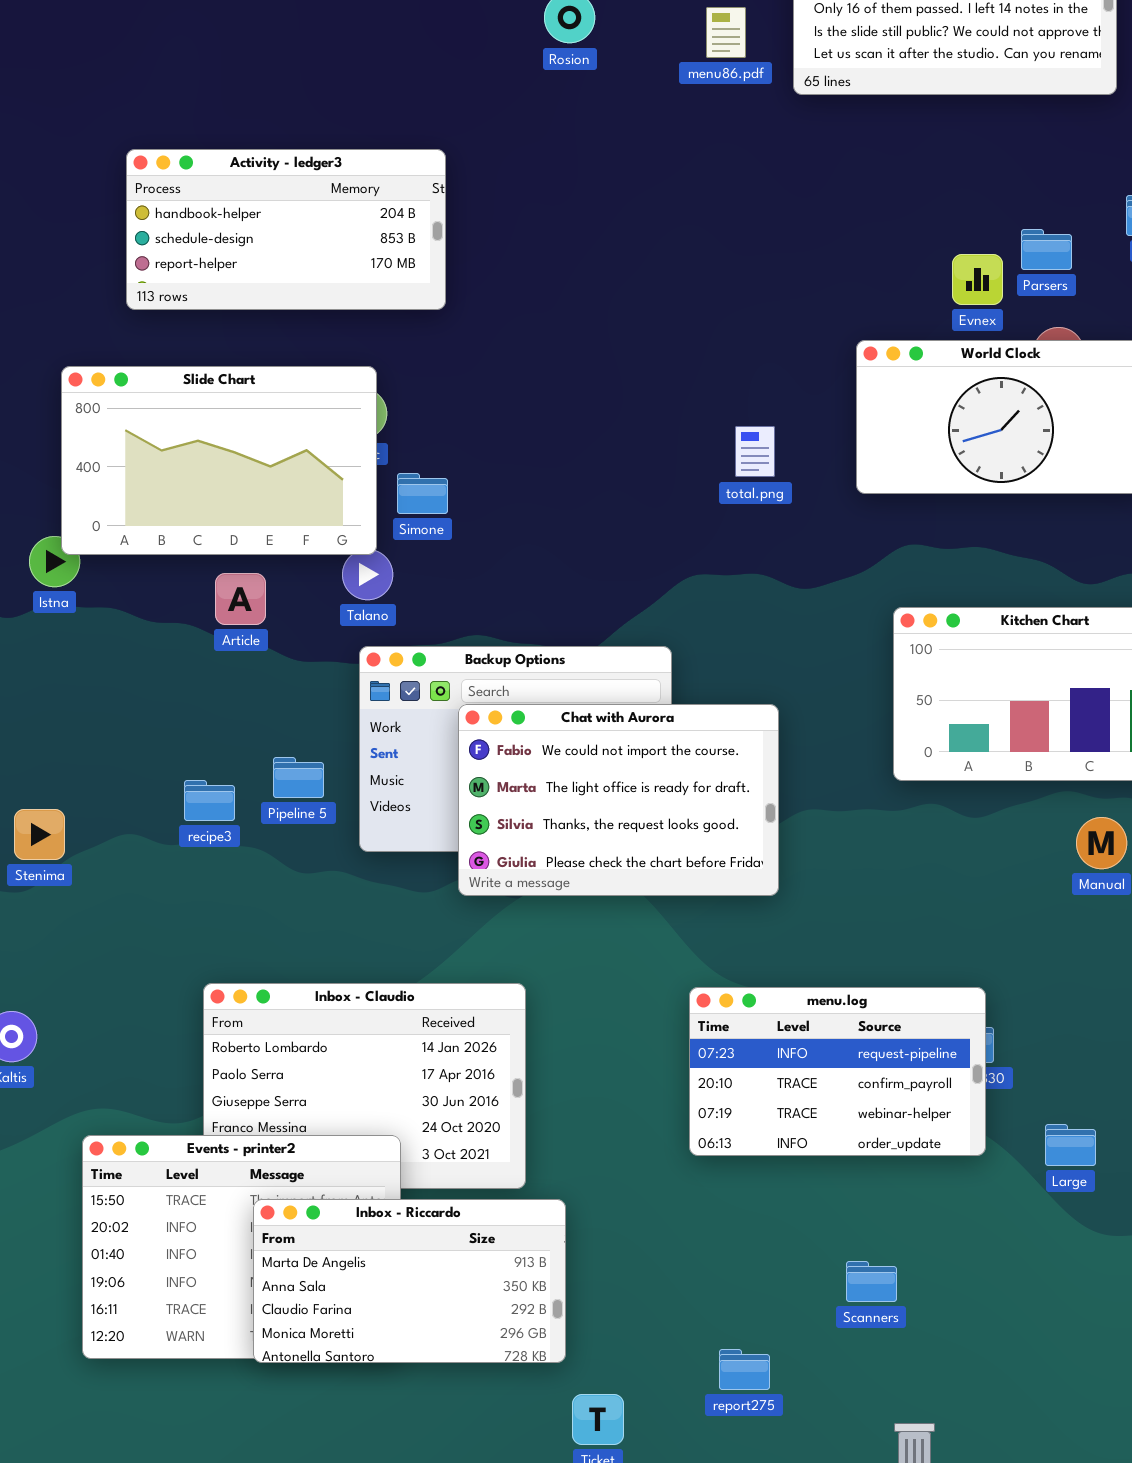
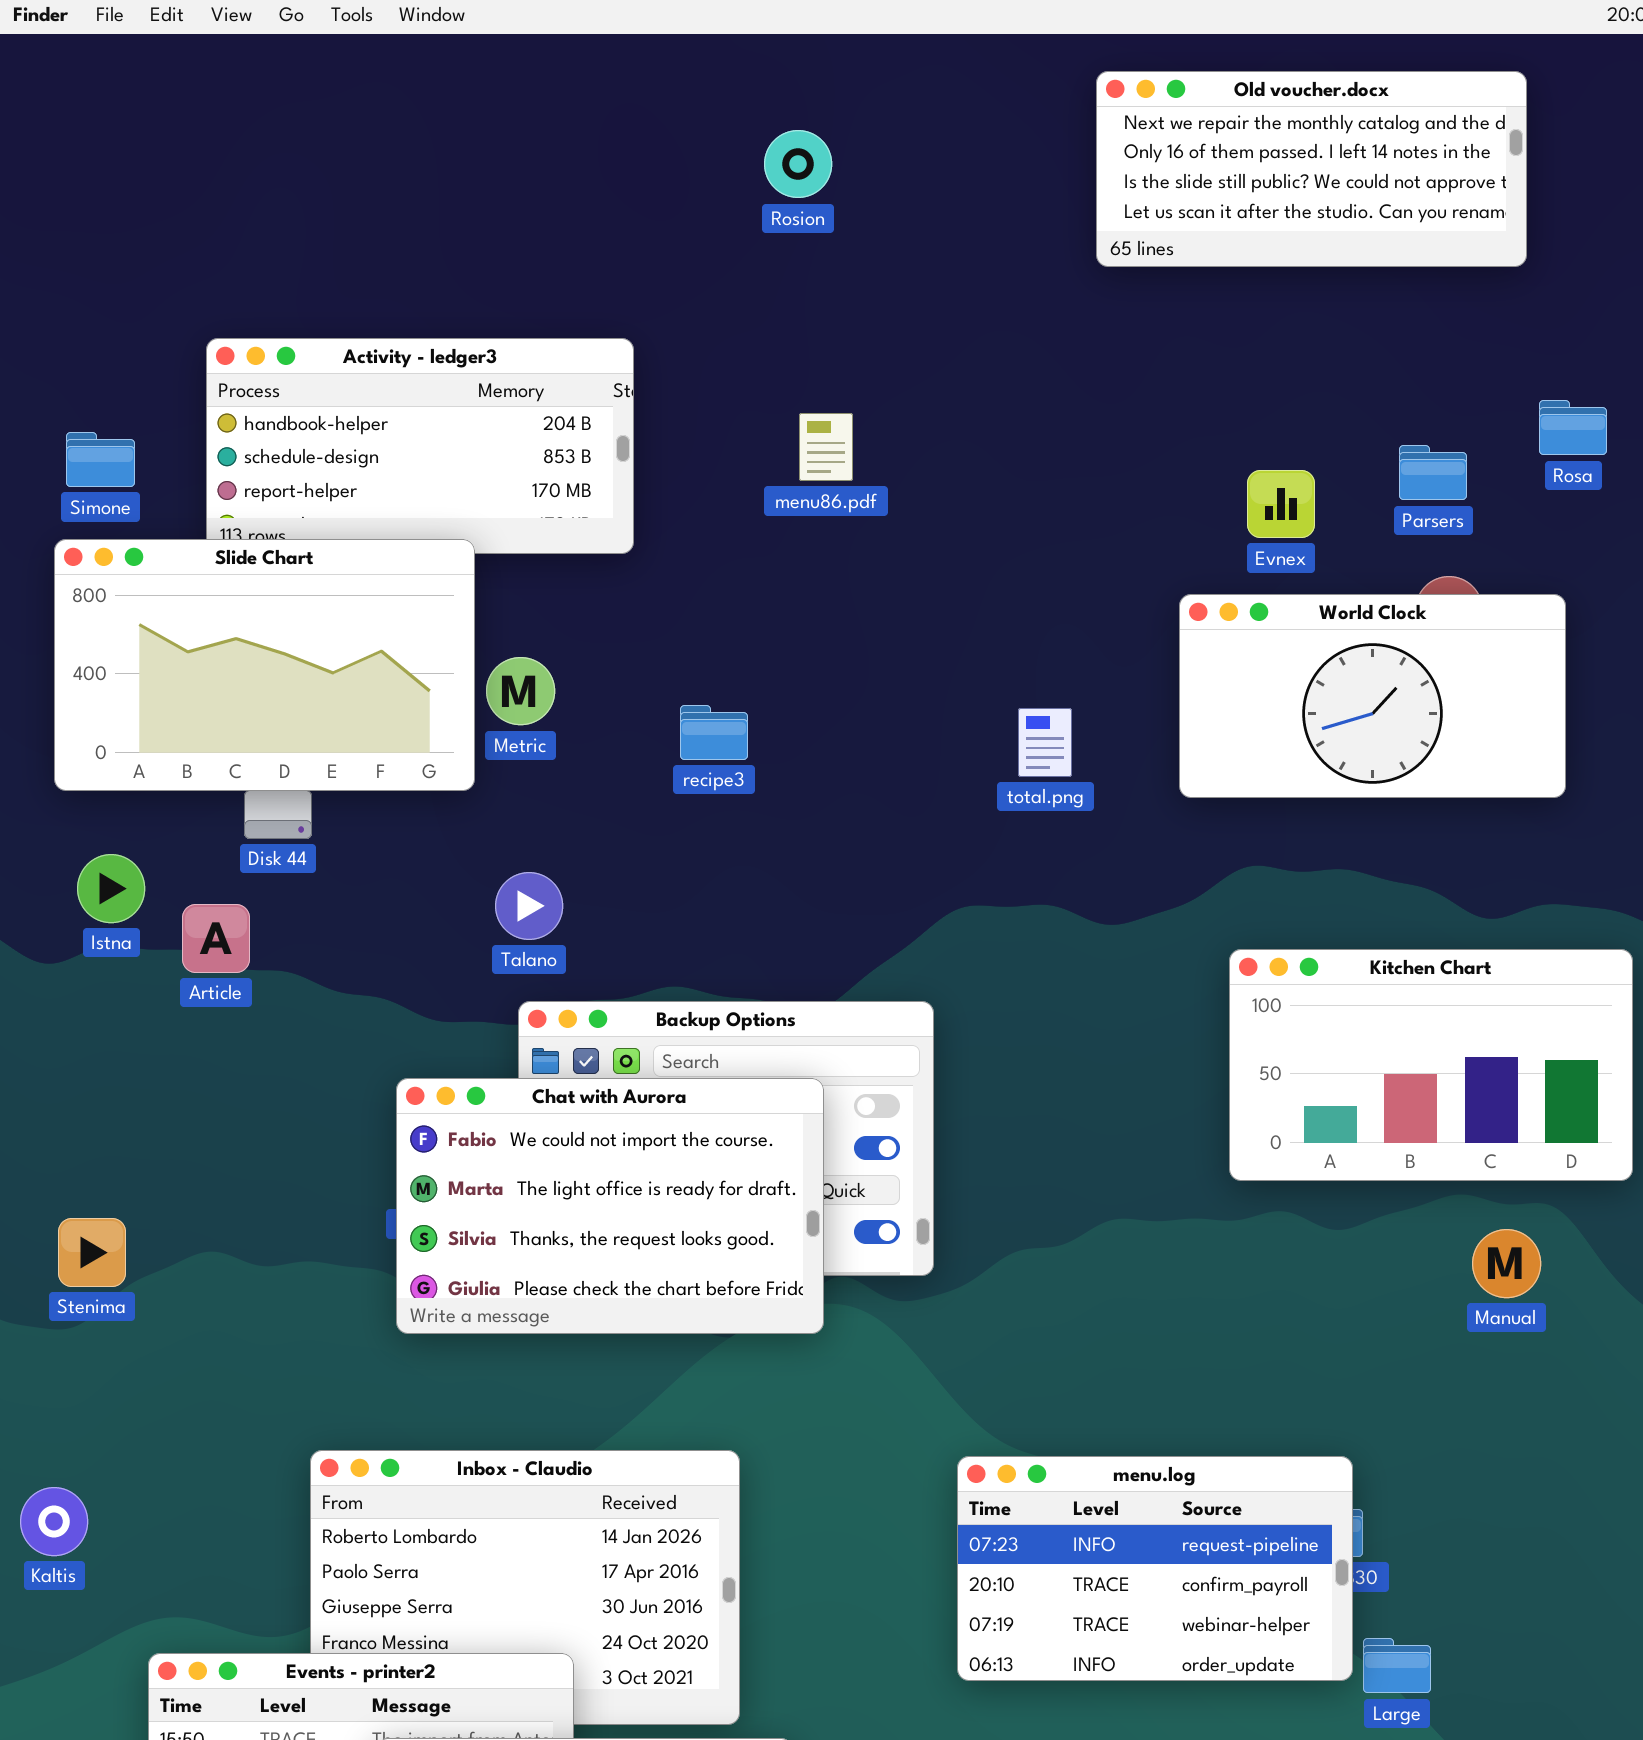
menu86.pdf: [706,7,746,58] -> [799,413,853,481], moved
Evnex: [952,254,1003,305] -> [1247,470,1315,538], moved
Slide Chart: [61,366,377,555] -> [54,539,475,791], moved
Simone: [397,473,448,514] -> [66,432,135,487], moved
Article: [215,573,266,625] -> [182,904,250,973], moved
Chat with Aurora: [458,704,779,896] -> [396,1078,824,1334], moved
recipe3: [184,780,235,821] -> [680,705,748,760], moved
Large: [1045,1124,1096,1166] -> [1363,1638,1431,1693], moved

